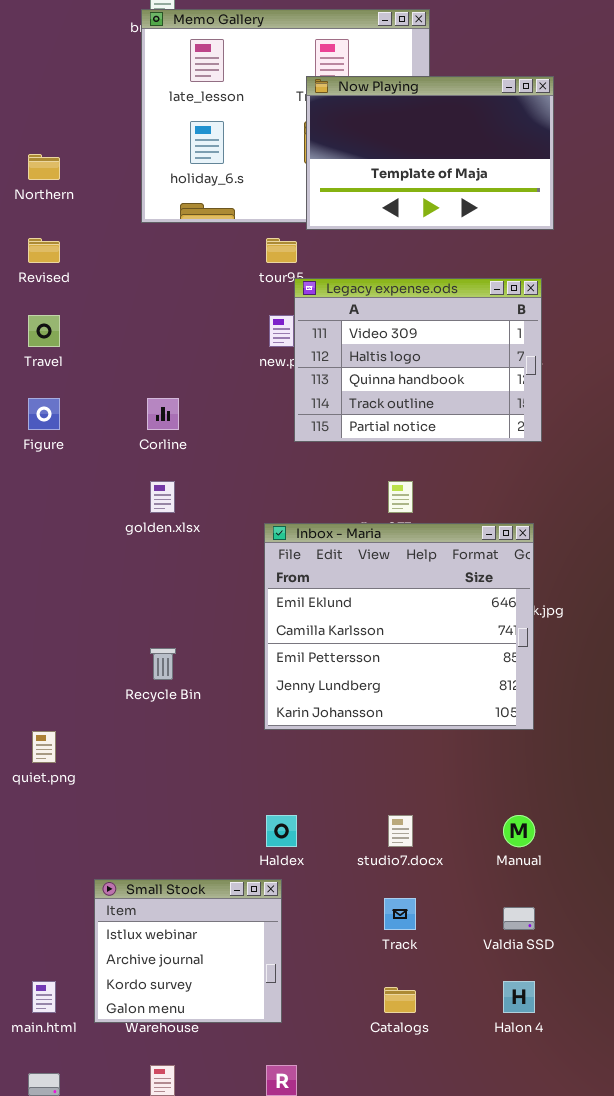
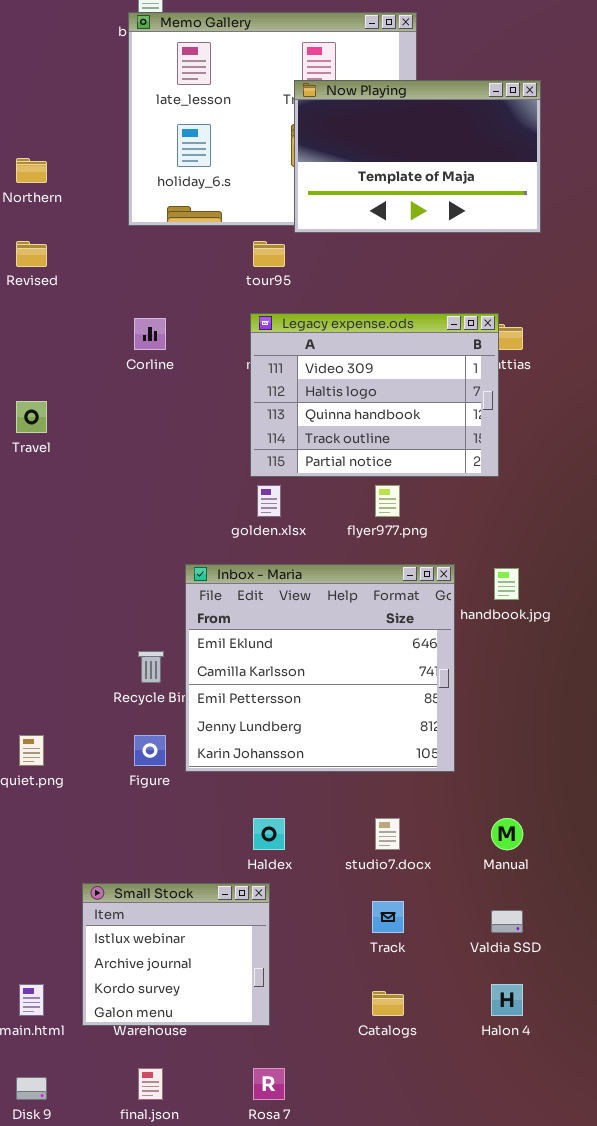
Legacy expense.ods: [294,278,542,442] -> [250,313,499,477], moved
Travel: [28,315,60,347] -> [16,401,47,433], moved
Figure: [28,398,60,430] -> [134,735,166,766], moved
Corline: [147,398,179,430] -> [134,318,166,350], moved
golden.xlsx: [150,481,175,513] -> [257,485,281,517], moved
Inbox - Maria: [264,523,534,730] -> [185,564,455,772], moved

